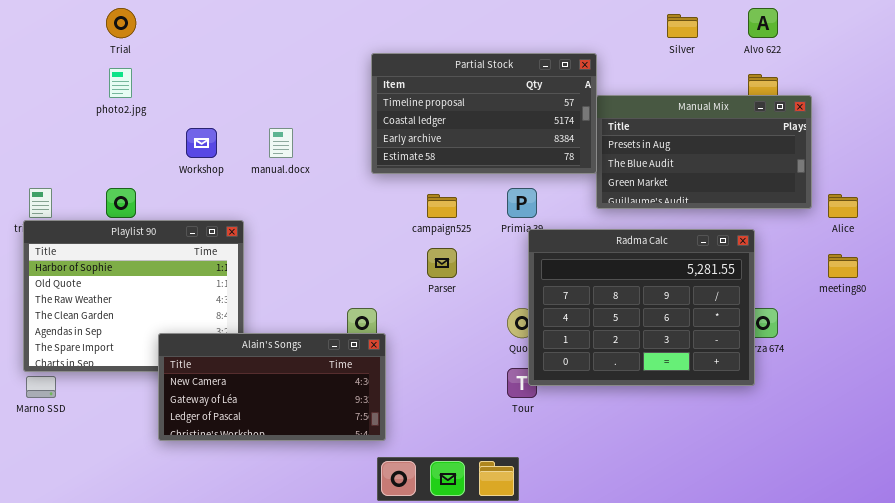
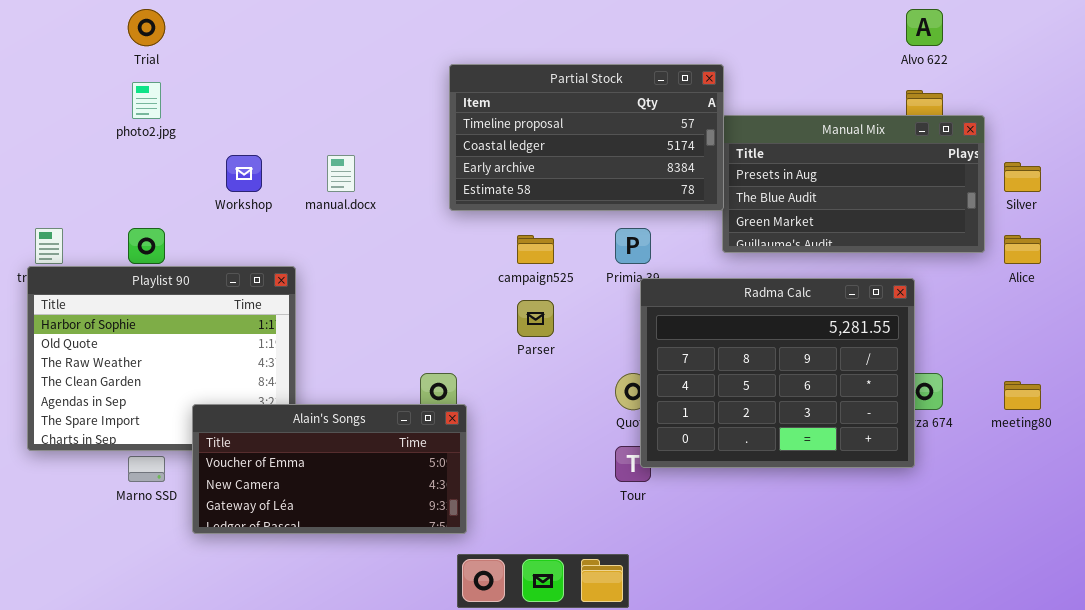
Silver: [667,14,698,38] -> [1004,162,1041,192], moved
meeting80: [828,254,858,278] -> [1004,381,1041,410], moved
Alain's Songs: [158,333,386,441] -> [192,404,467,534], scrolled up 1 row
Marno SSD: [26,376,56,398] -> [128,456,165,482], moved

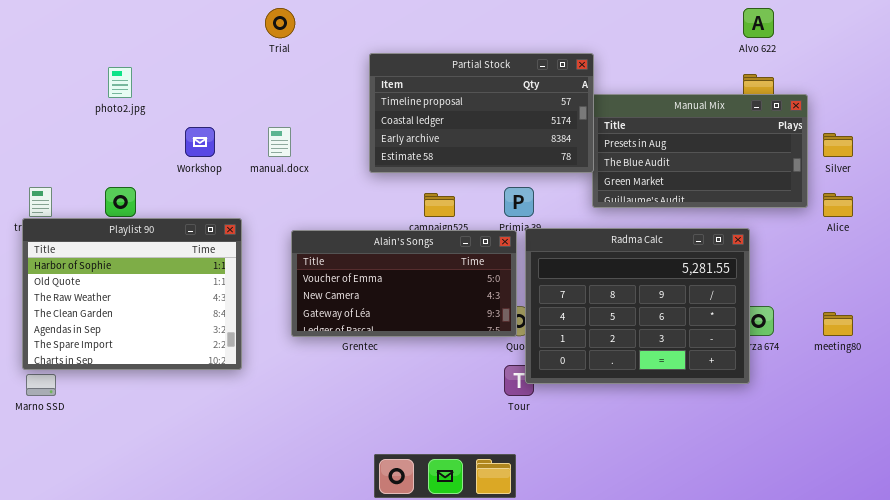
Trial: [128,9,165,46] -> [265,8,295,38], moved
Alain's Songs: [192,404,467,534] -> [291,230,517,337], moved
Marno SSD: [128,456,165,482] -> [26,374,56,396], moved

